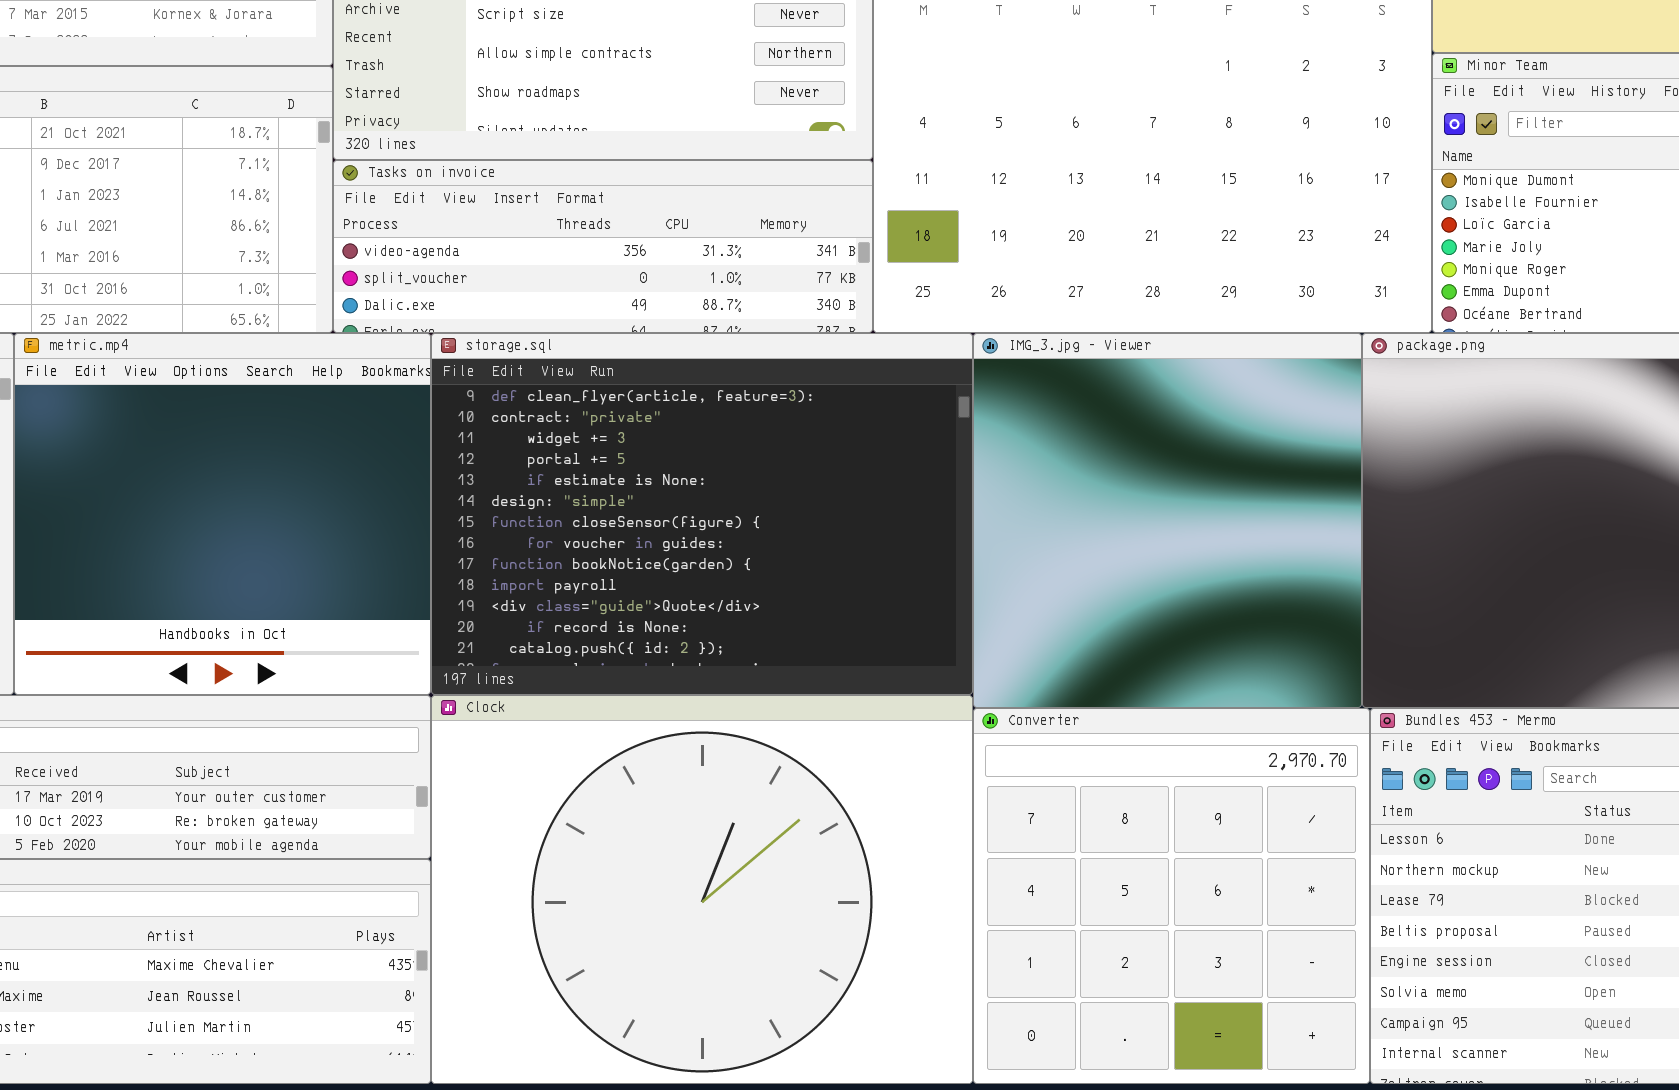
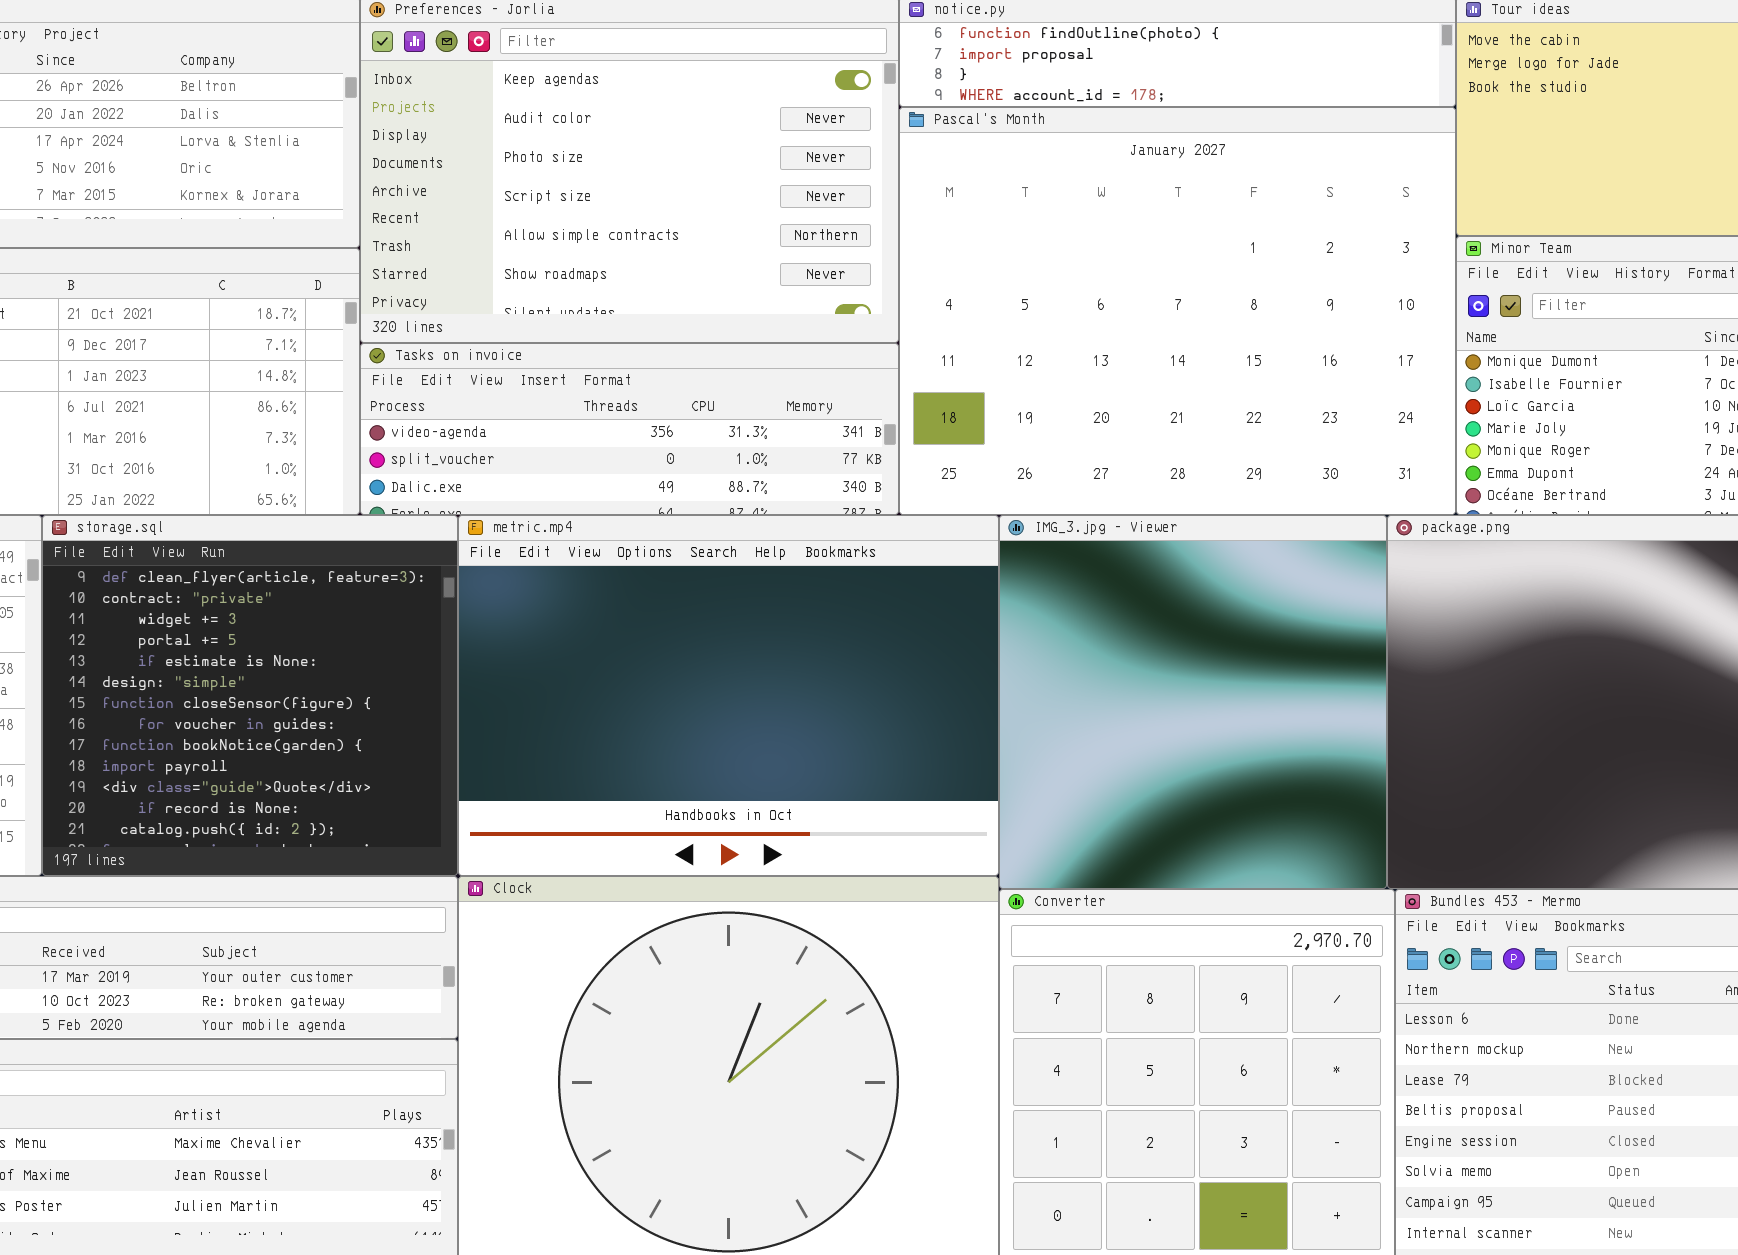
metric.mp4: [14,333,431,695] -> [458,515,999,876], moved, resized
storage.sql: [431,333,973,695] -> [42,515,458,876], moved, resized

